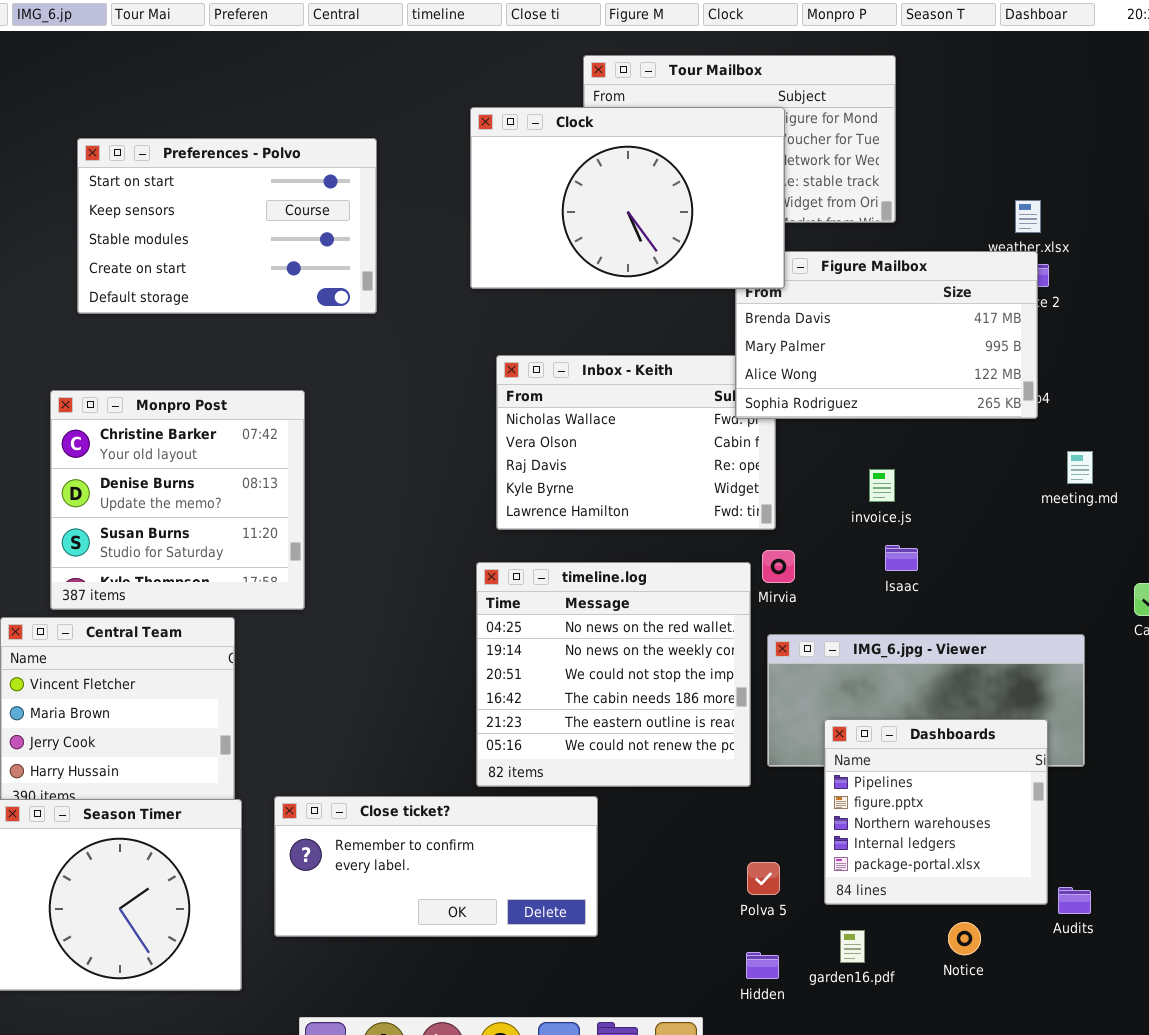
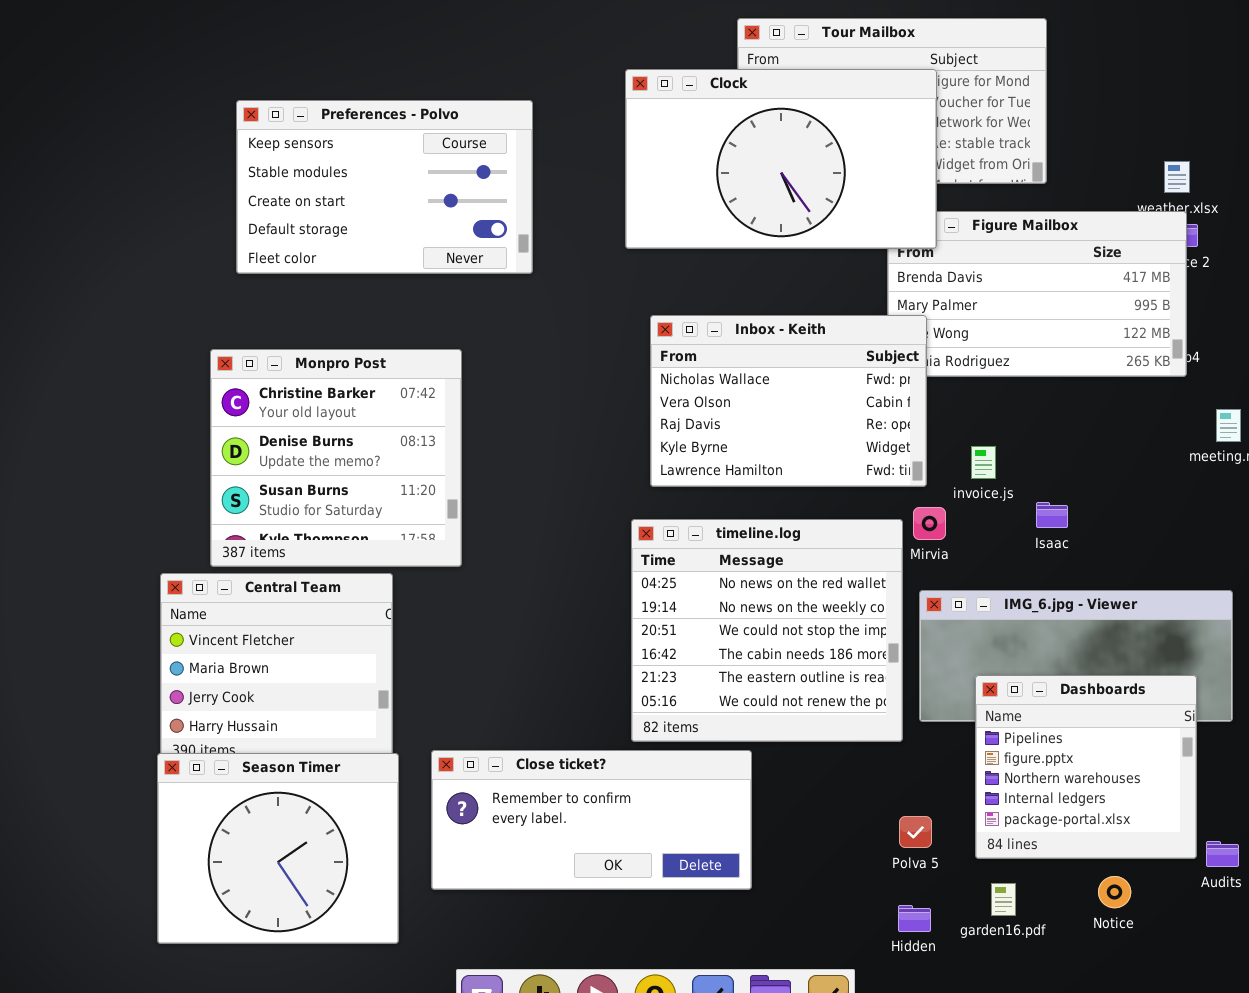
Preferences - Polvo: [77,138,377,314] -> [236,100,533,274], scrolled down 1 row
Inbox - Keith: [496,355,776,530] -> [650,315,927,487], raised
invoice.js: [869,469,895,502] -> [971,446,996,479], moved

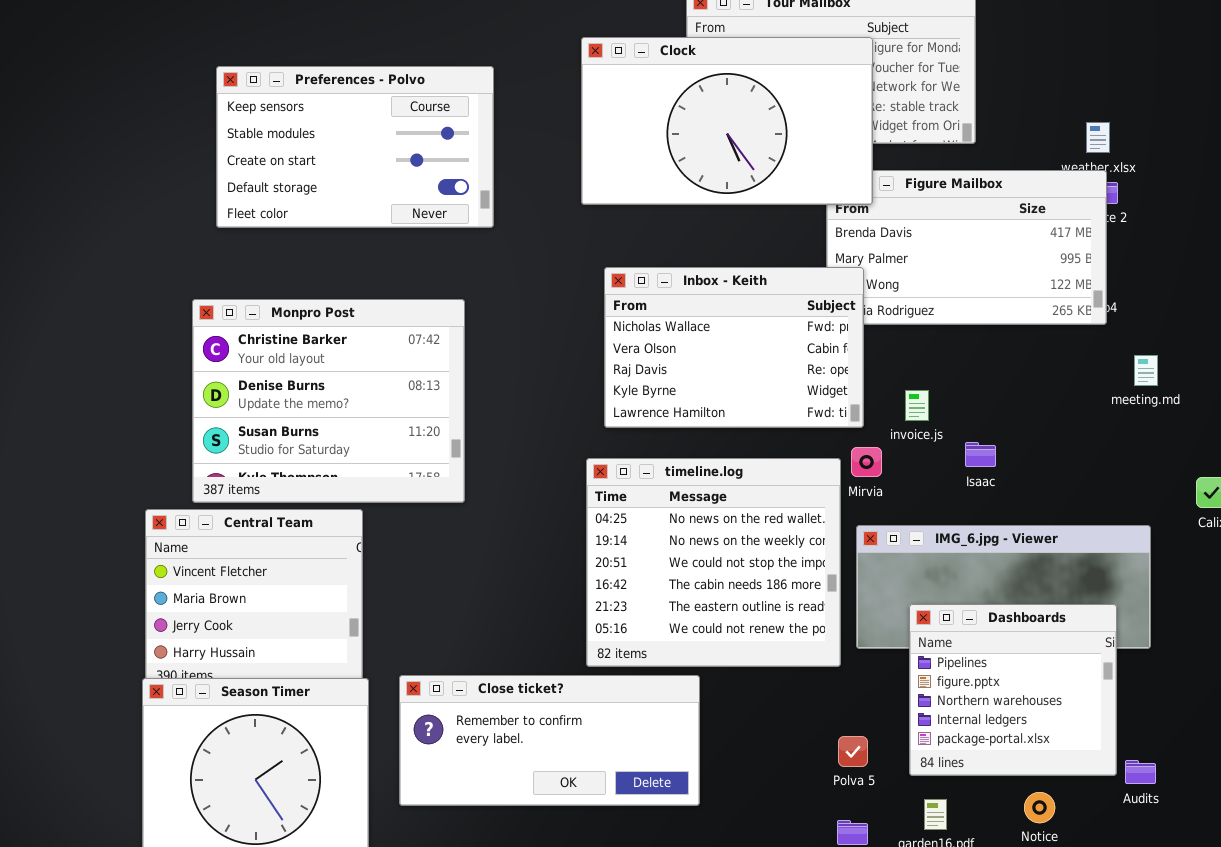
Monpro Post: [210,349,462,567] -> [192,299,465,503], resized

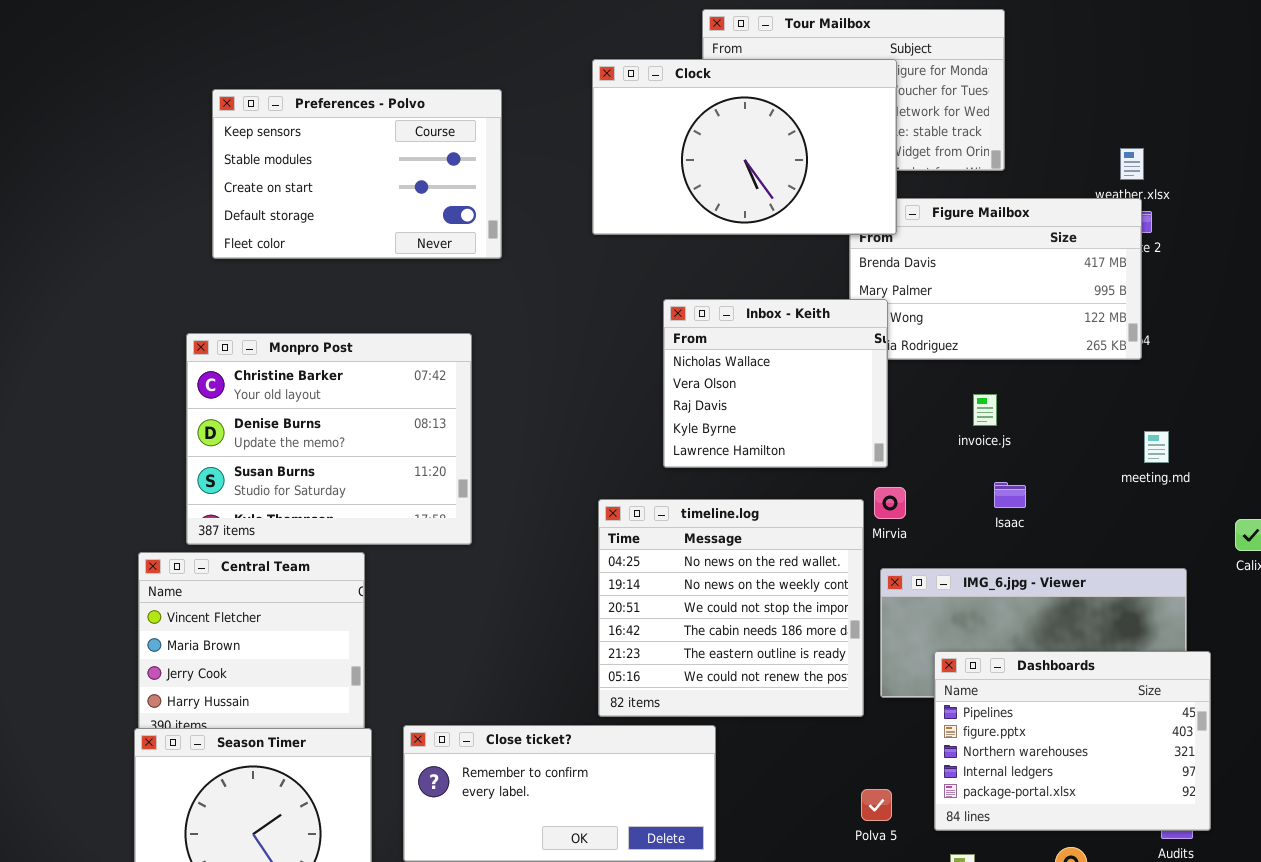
Inbox - Keith: [604,267,864,428] -> [663,299,888,468], resized
meeting.md: [1134,355,1158,386] -> [1144,431,1169,463], moved
invoice.js: [905,390,929,421] -> [973,394,997,426], moved
Dashboards: [909,604,1117,776] -> [934,651,1211,831], resized

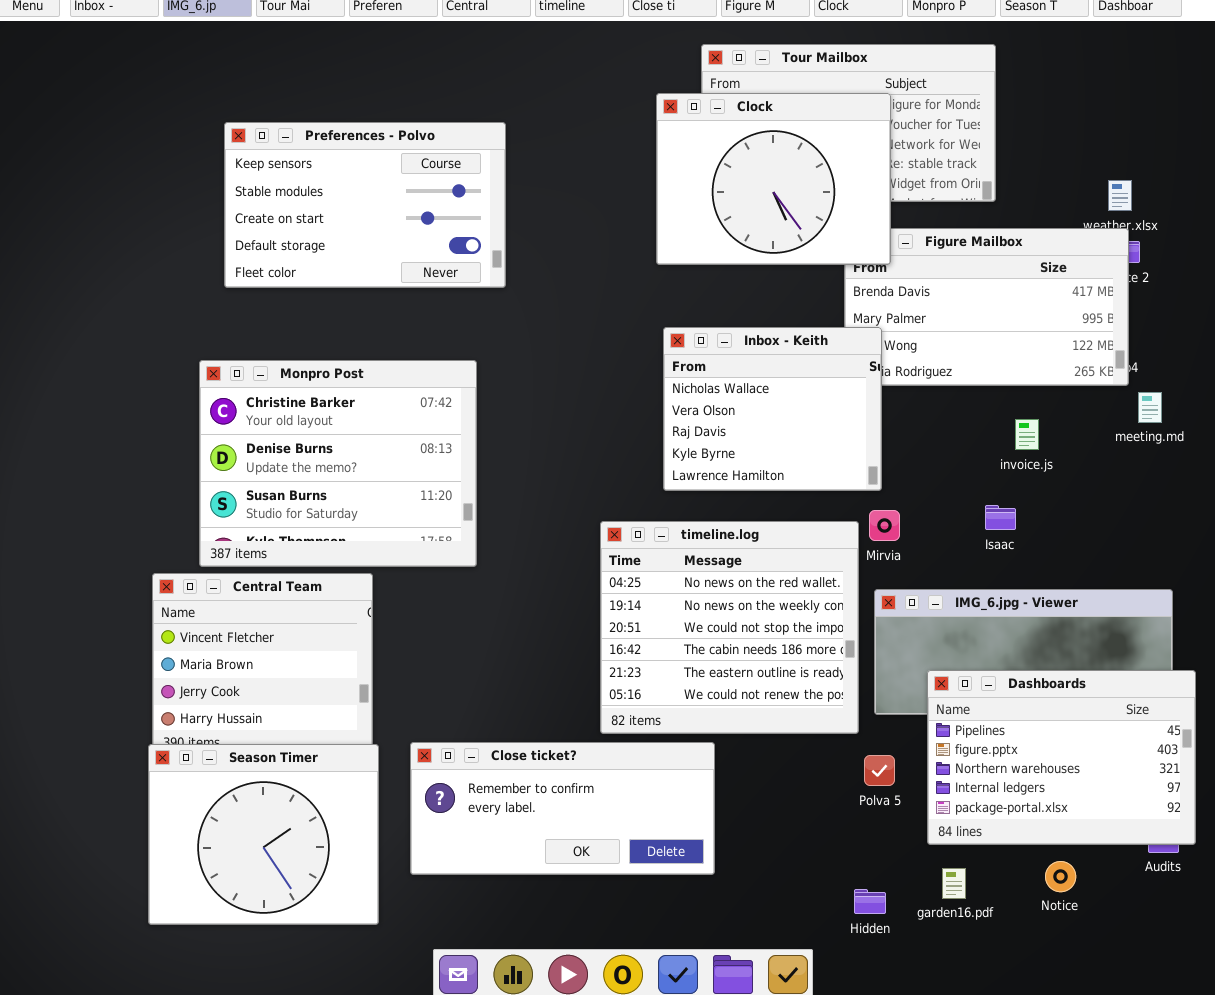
Clock: [592,59,897,235] -> [656,93,891,265], resized
invoice.js: [973,394,997,426] -> [1015,419,1039,450], moved
meeting.md: [1144,431,1169,463] -> [1138,392,1162,423], moved
Polva 5: [861,789,892,821] -> [864,755,895,786], moved

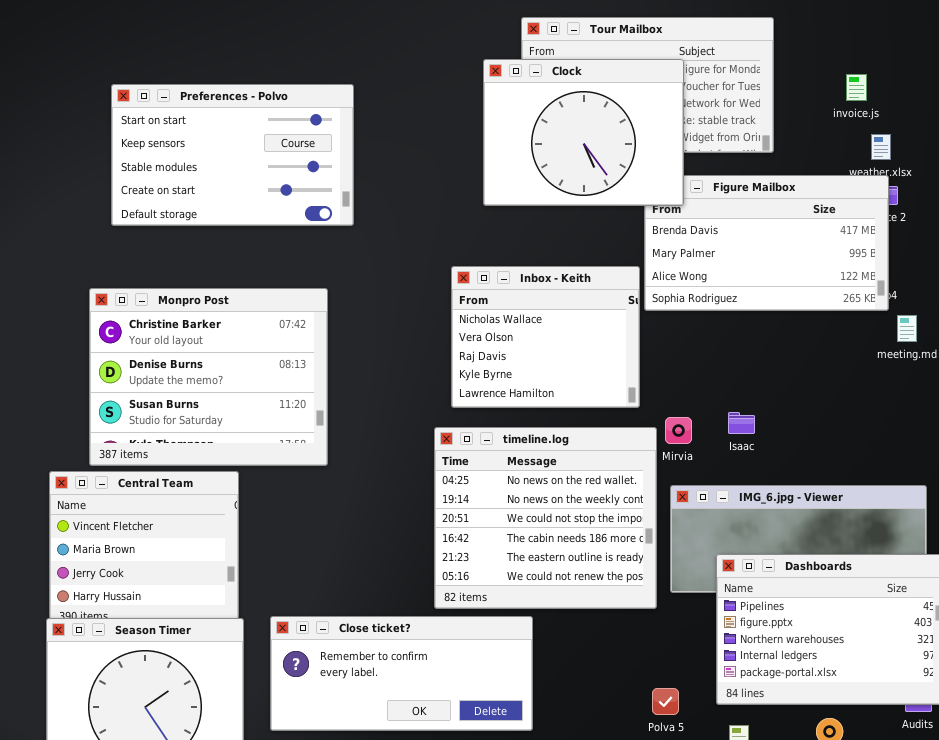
Preferences - Polvo: [224,122,506,288] -> [111,84,354,226], scrolled up 1 row
Inbox - Keith: [663,327,882,491] -> [451,266,640,408], moved
invoice.js: [1015,419,1039,450] -> [846,74,867,101], moved
Isaac: [985,505,1016,530] -> [728,412,755,434], moved
Polva 5: [864,755,895,786] -> [652,688,679,715], moved

